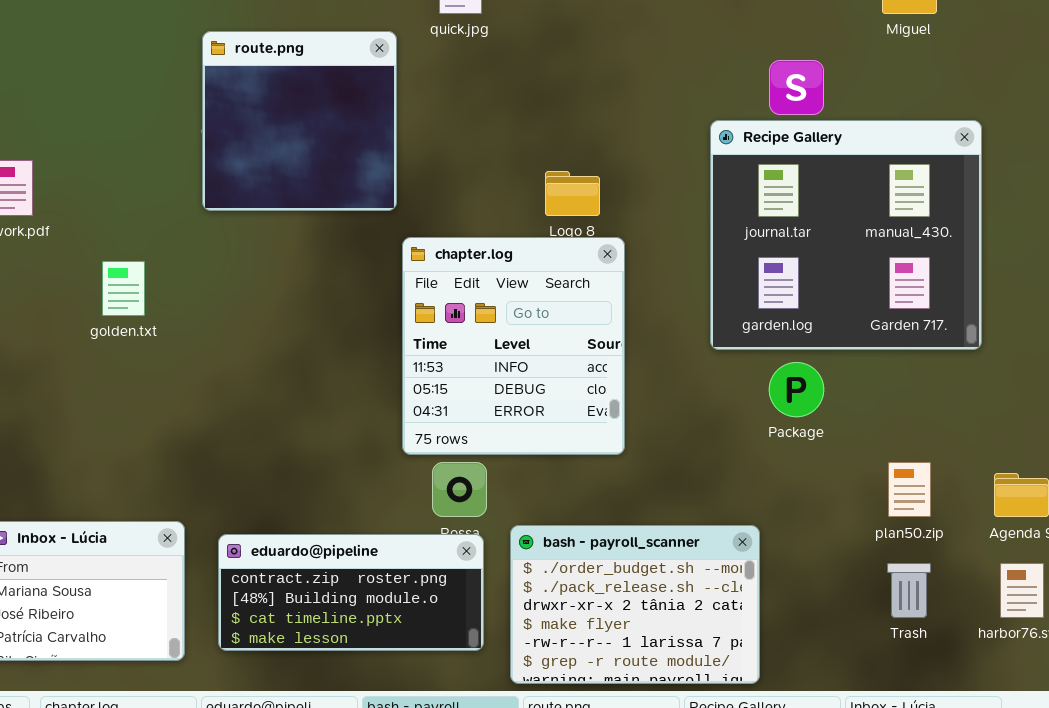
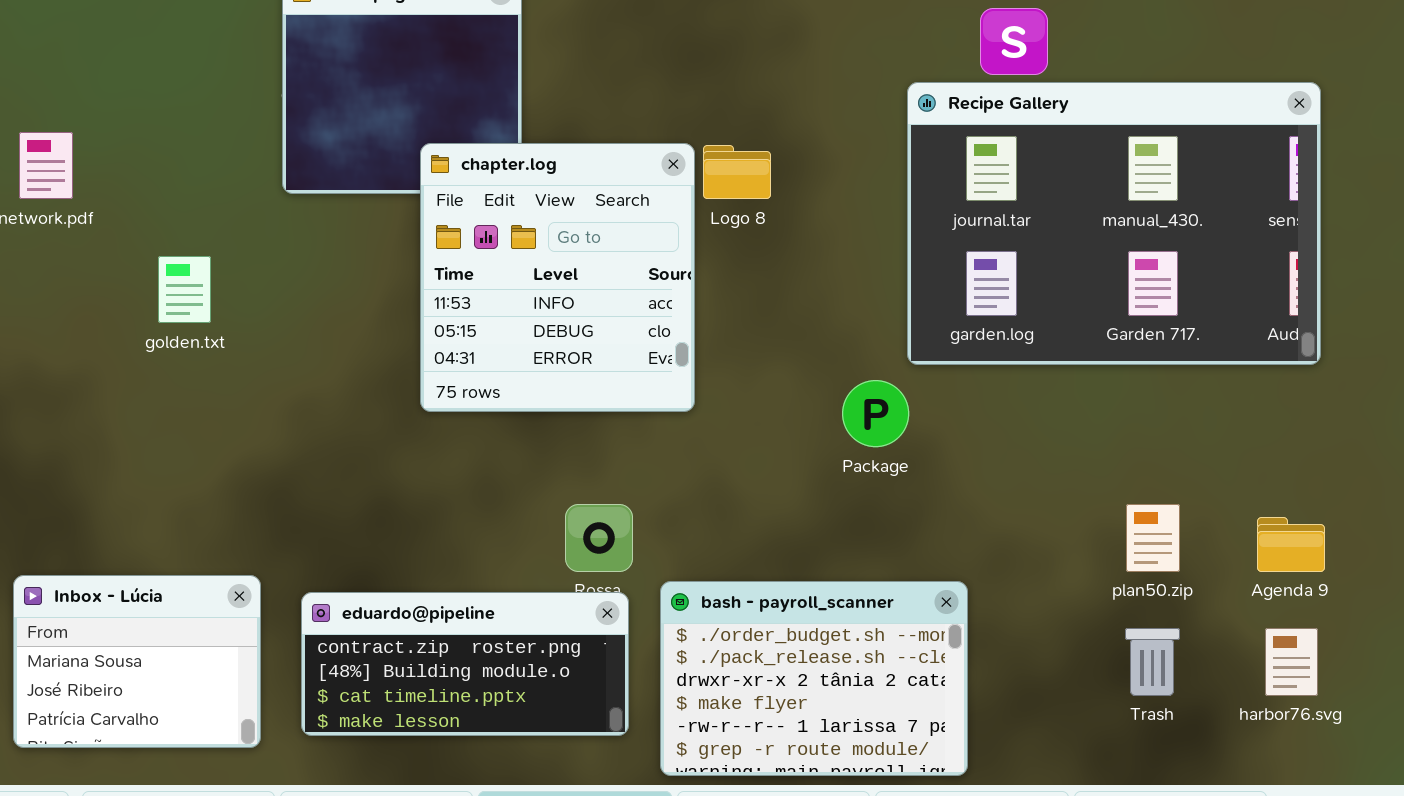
Recipe Gallery: [710,120,982,350] -> [907,82,1321,365], resized
chapter.log: [402,237,625,455] -> [420,143,695,412], moved
Package: [769,362,824,417] -> [842,380,909,447], moved

